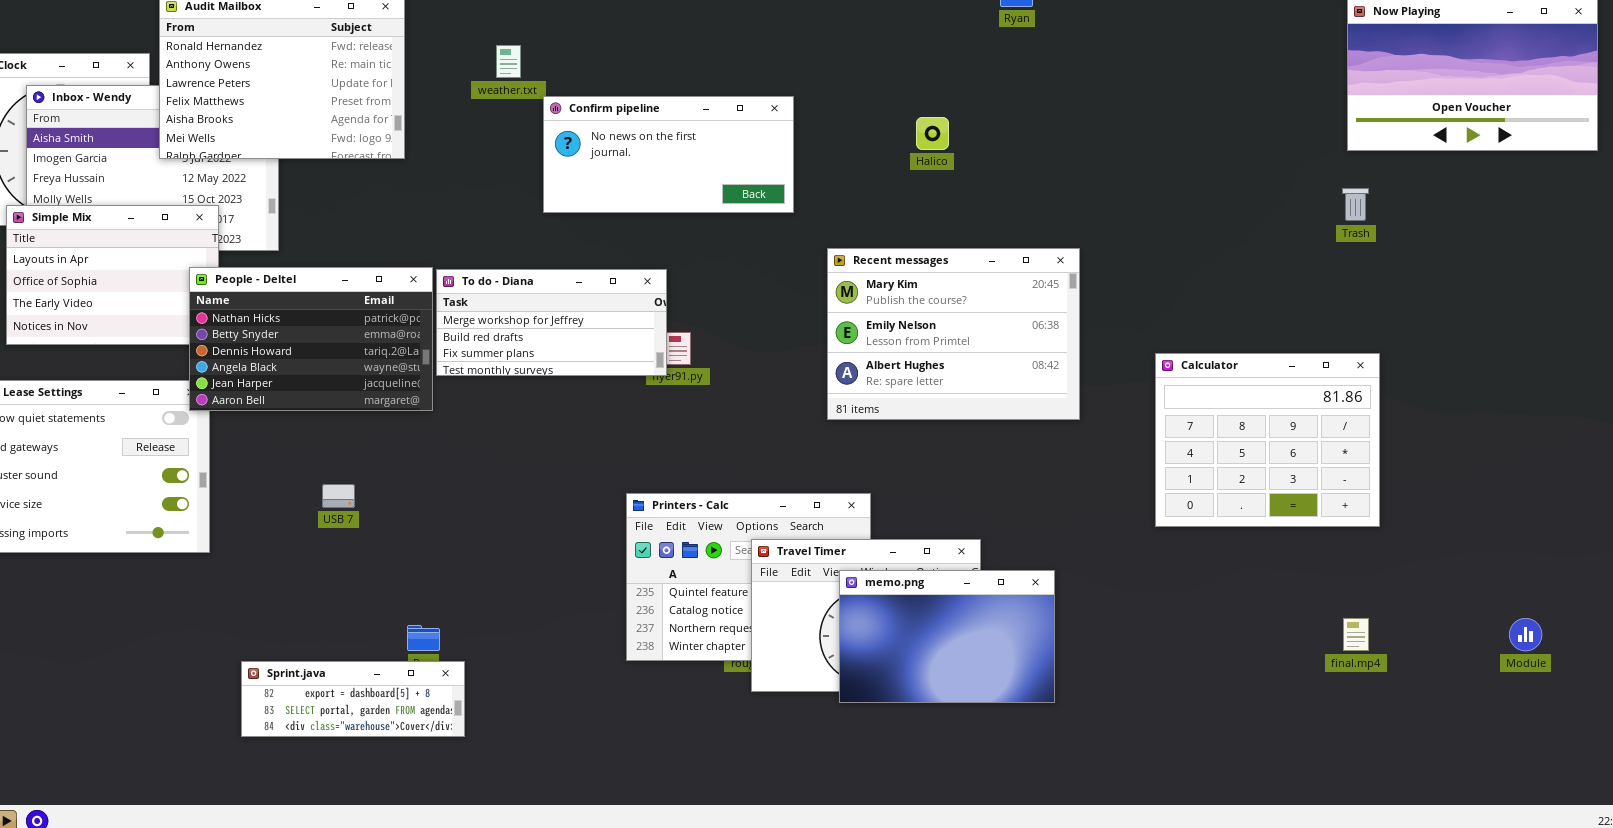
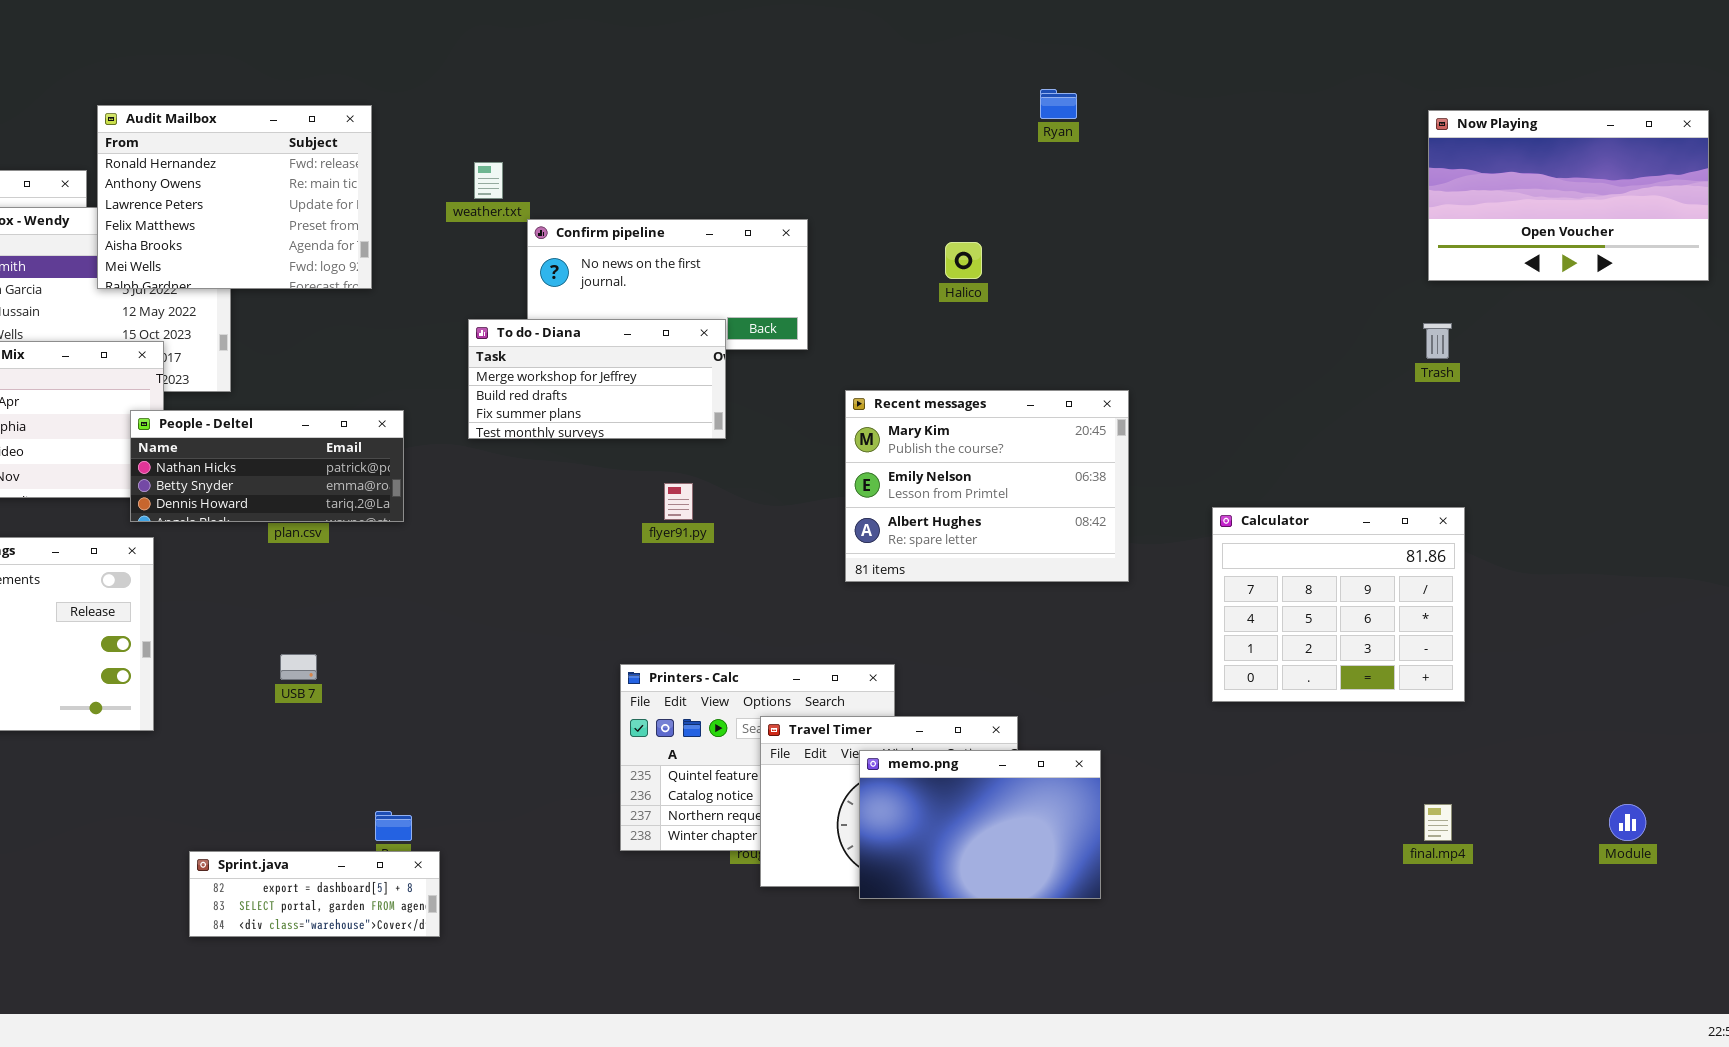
People - Deltel: [189,267,433,411] -> [130,410,404,522], resized
To do - Diana: [436,269,667,376] -> [468,319,726,439], moved

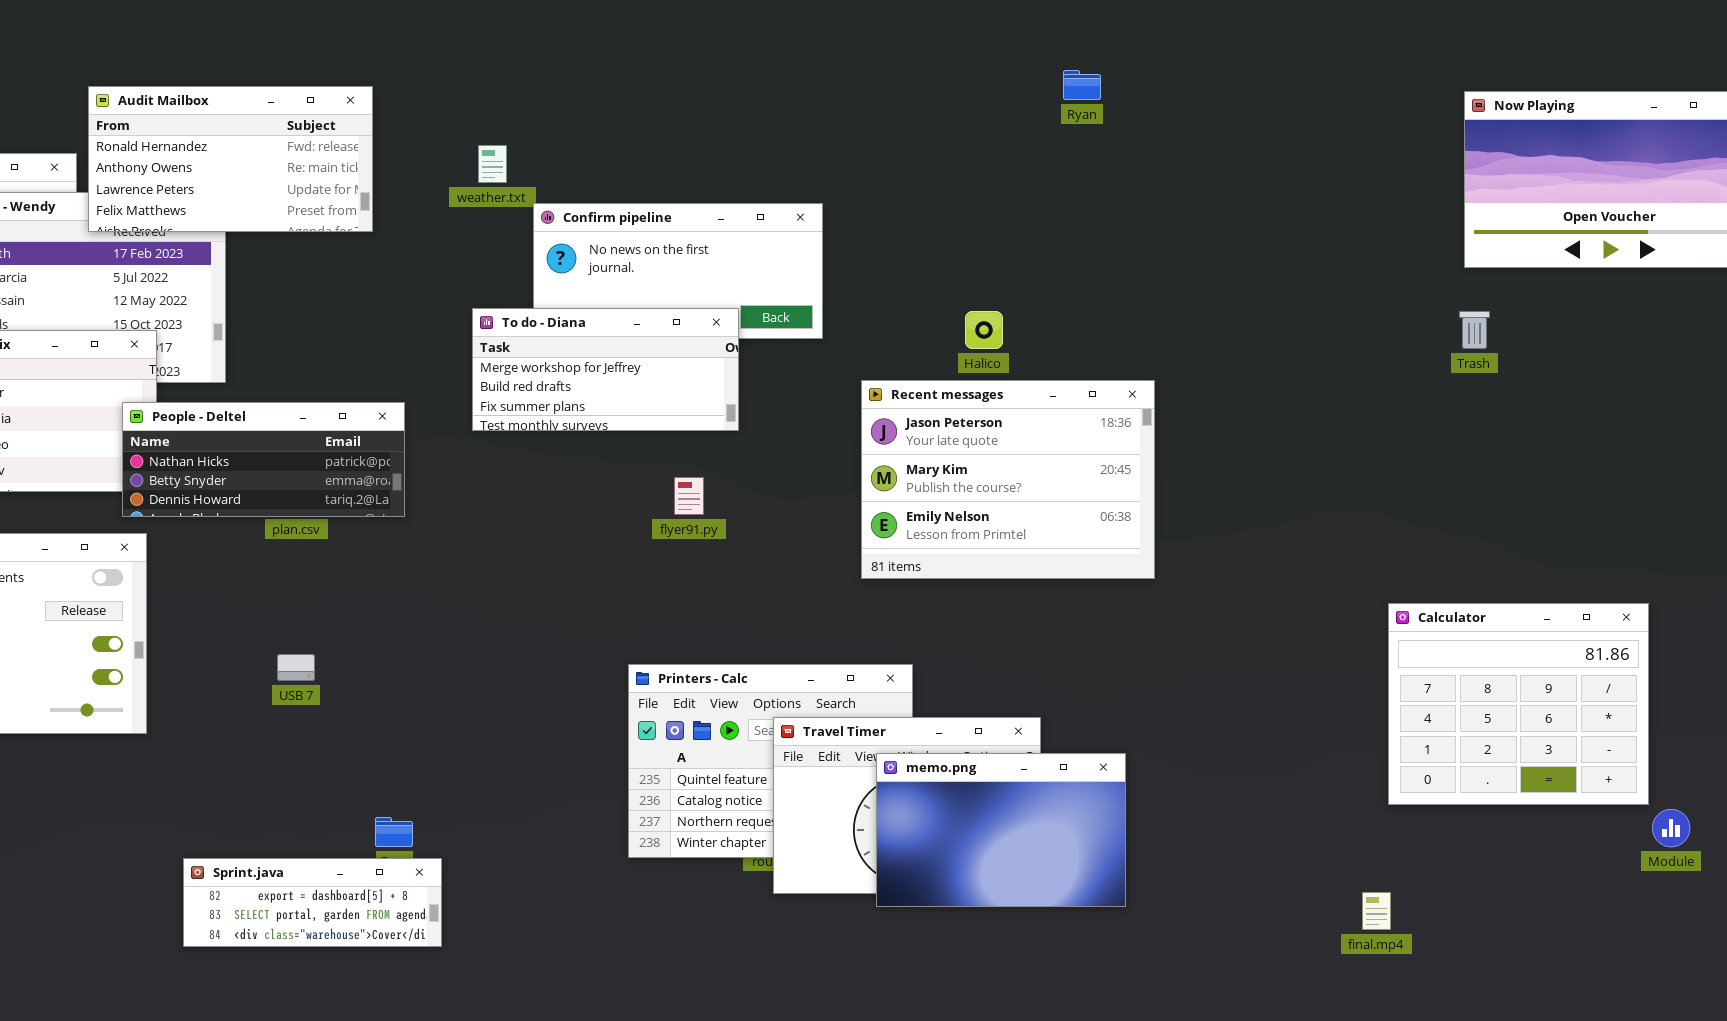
Audit Mailbox: [97,105,372,289] -> [88,86,373,232], resized
Halico: [945,242,982,279] -> [965,311,1003,349], moved
Recent messages: [845,390,1129,582] -> [861,380,1155,579], scrolled up 1 row
Calculator: [1212,507,1465,702] -> [1388,603,1649,805], moved
final.mp4: [1424,804,1452,841] -> [1362,892,1391,930], moved

